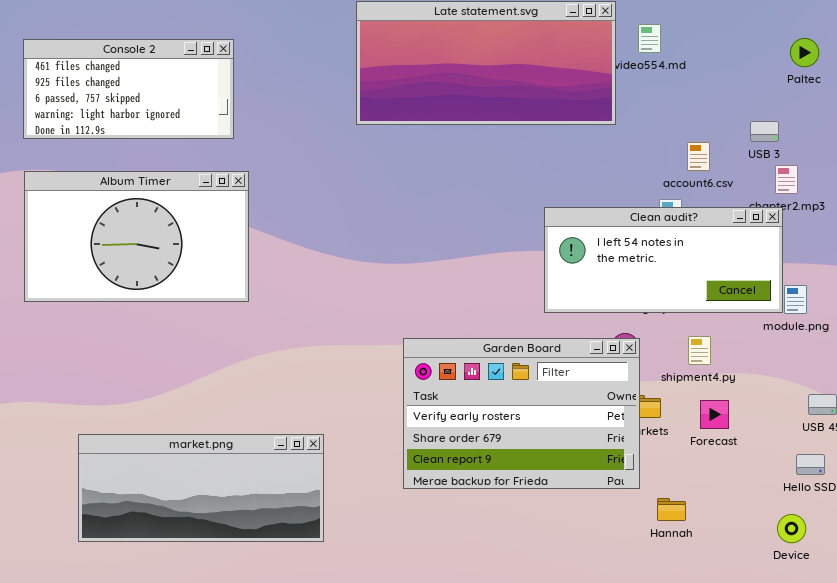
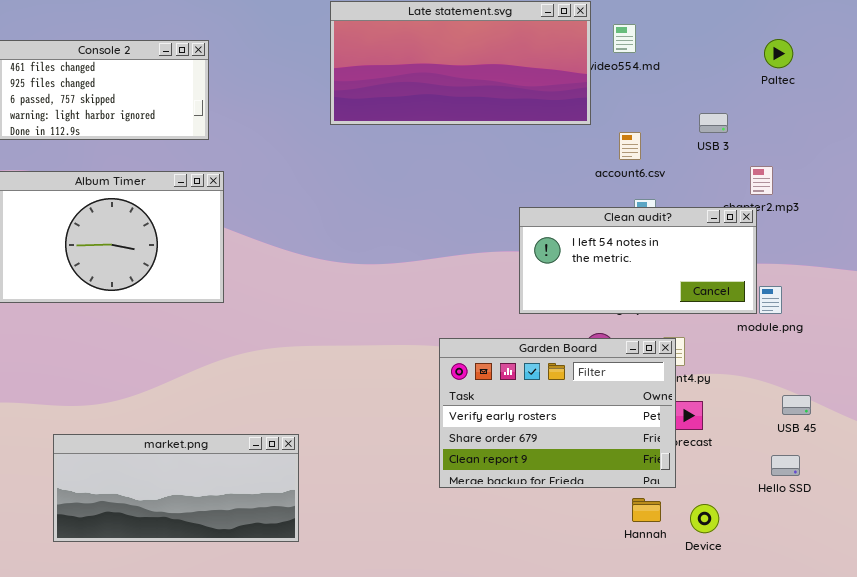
USB 3: [750,121,779,142] -> [699,113,728,133], moved
account6.csv: [687,142,710,171] -> [619,132,641,160], moved
Garden Board: [403,338,640,489] -> [439,338,676,488], moved
Device: [777,514,806,543] -> [690,504,719,533], moved

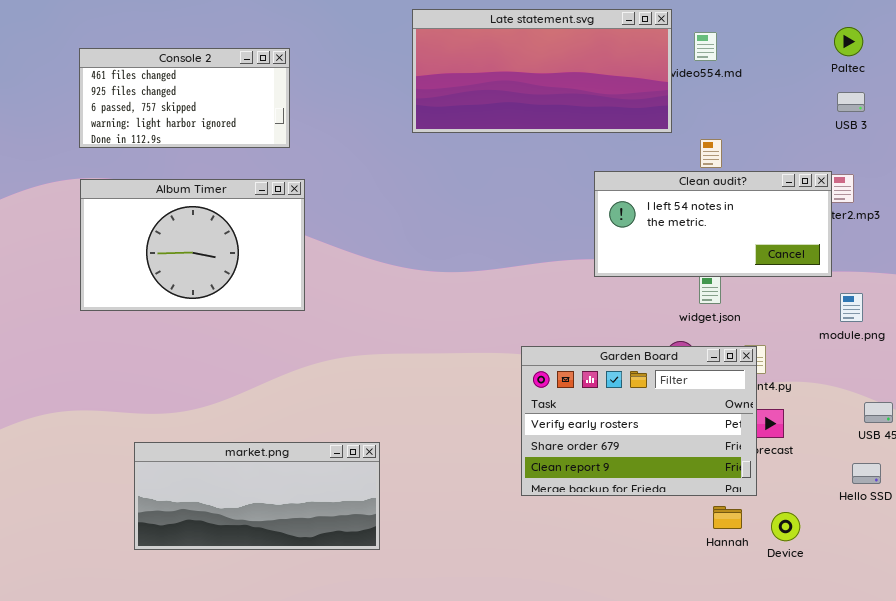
Paltec: [764,39,793,68] -> [834,27,863,56], moved
USB 3: [699,113,728,133] -> [837,92,865,112], moved
Clean audit?: [519,207,757,314] -> [594,171,832,277], moved

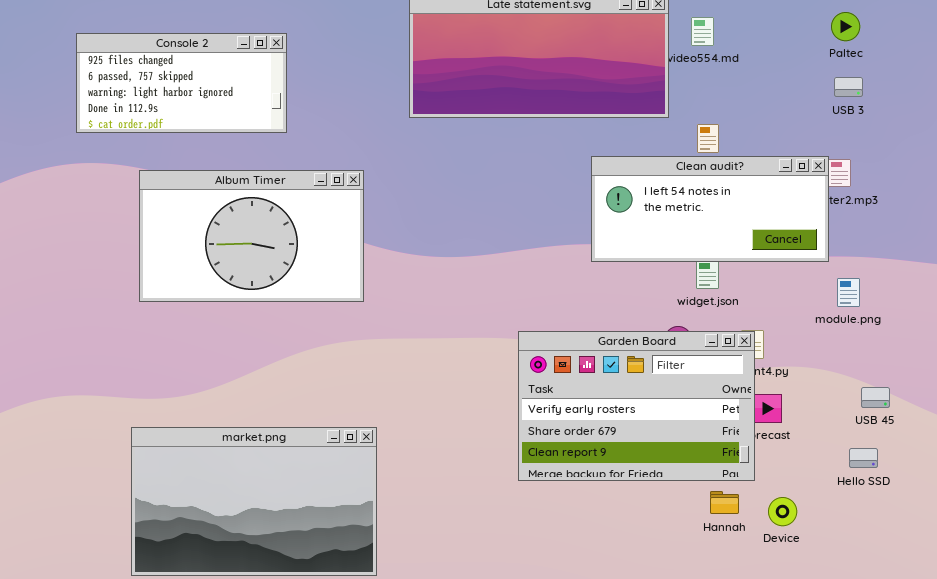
Console 2: [79,48,290,148] -> [76,33,287,133], scrolled down 1 row
Album Timer: [80,179,305,311] -> [139,170,364,302], moved
market.png: [134,442,380,550] -> [131,427,377,576], resized

